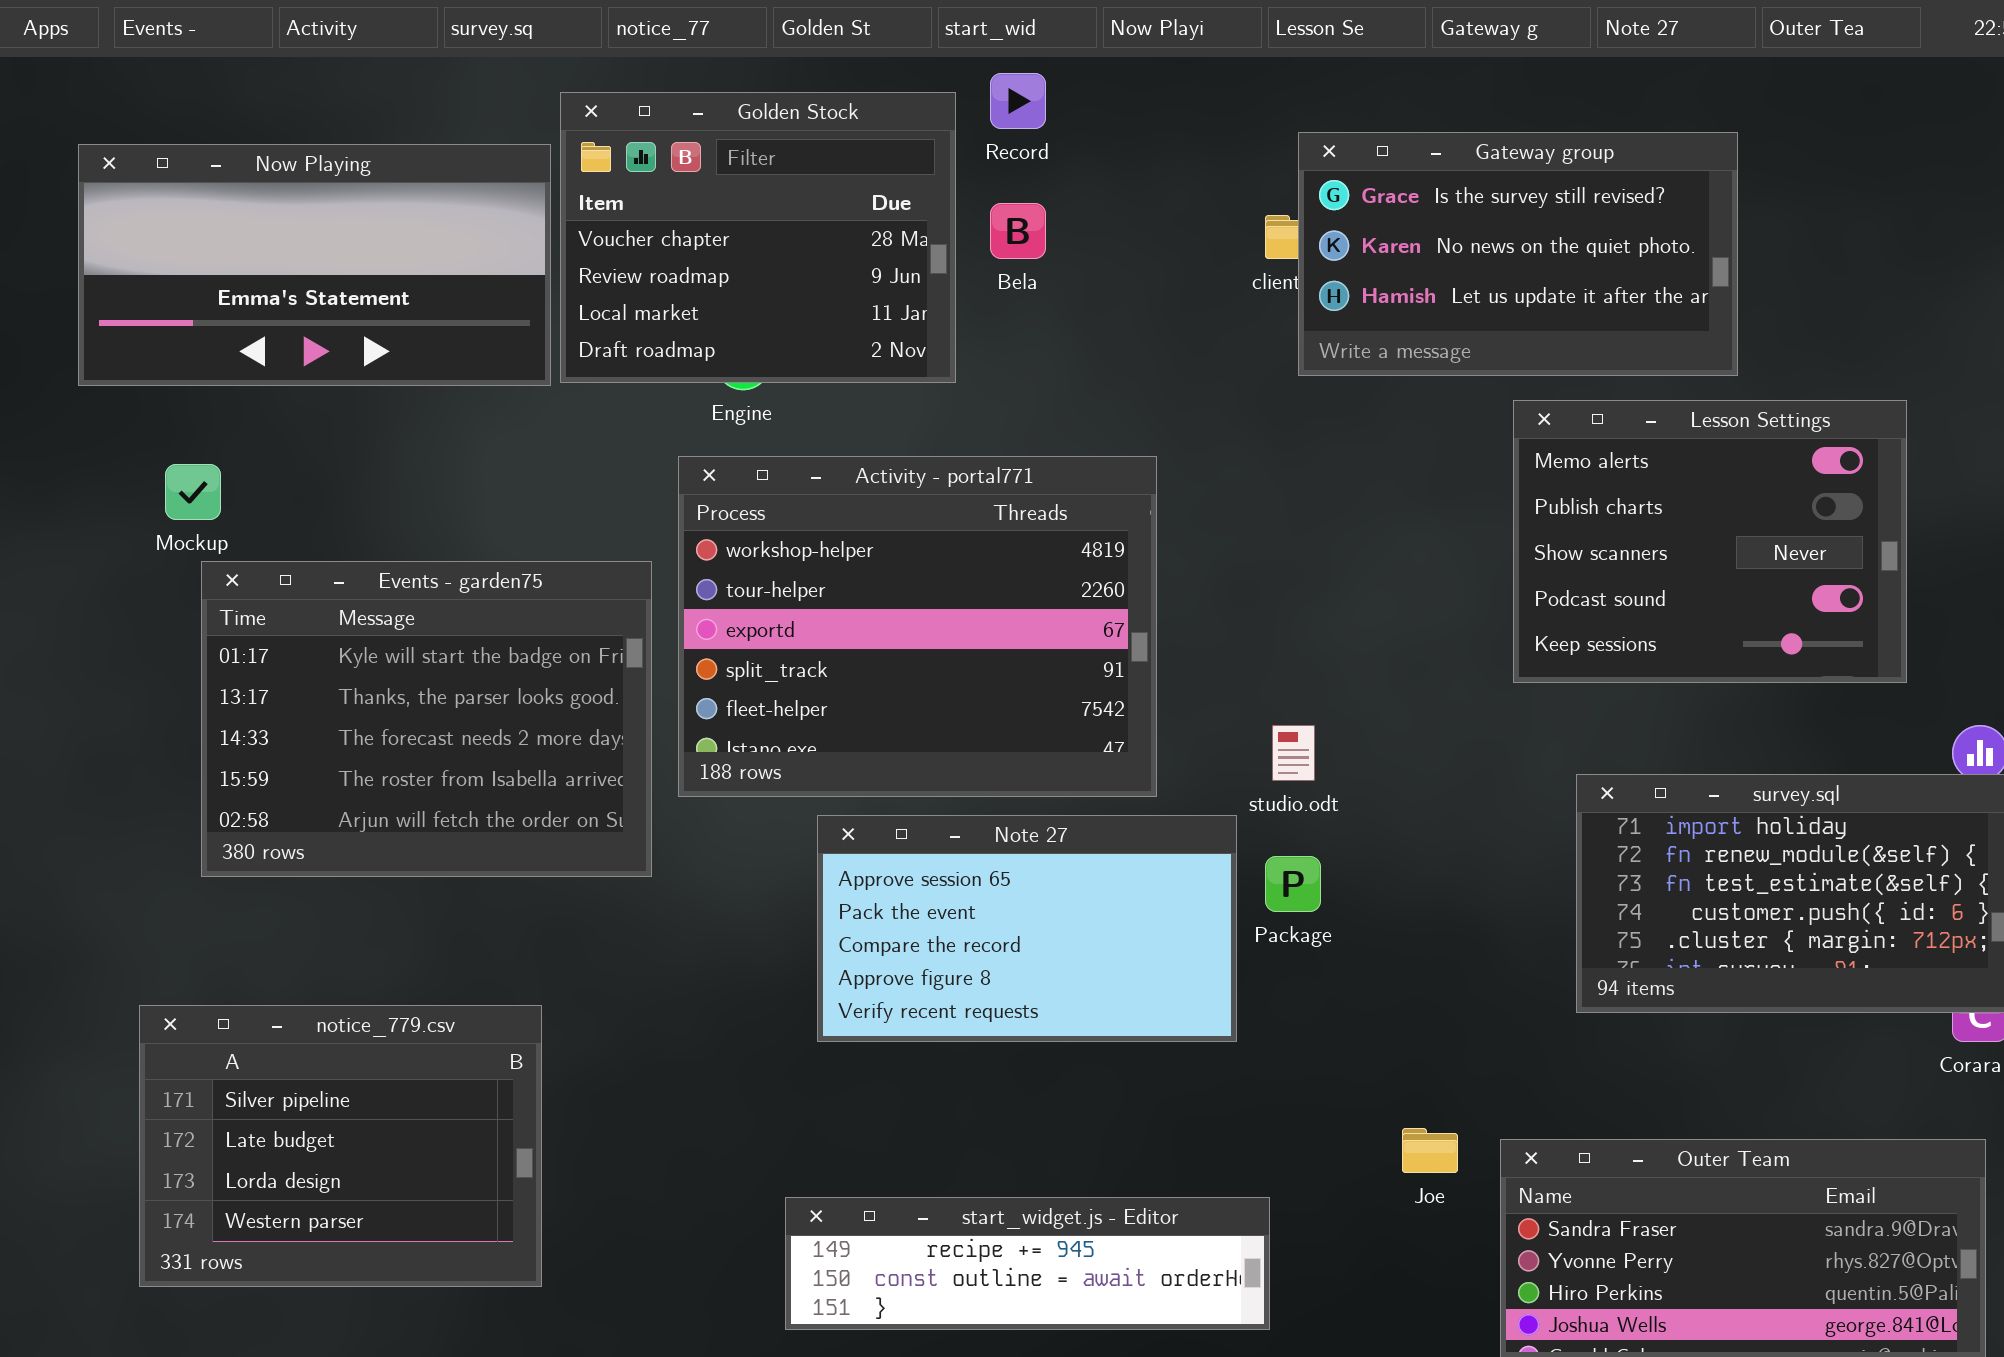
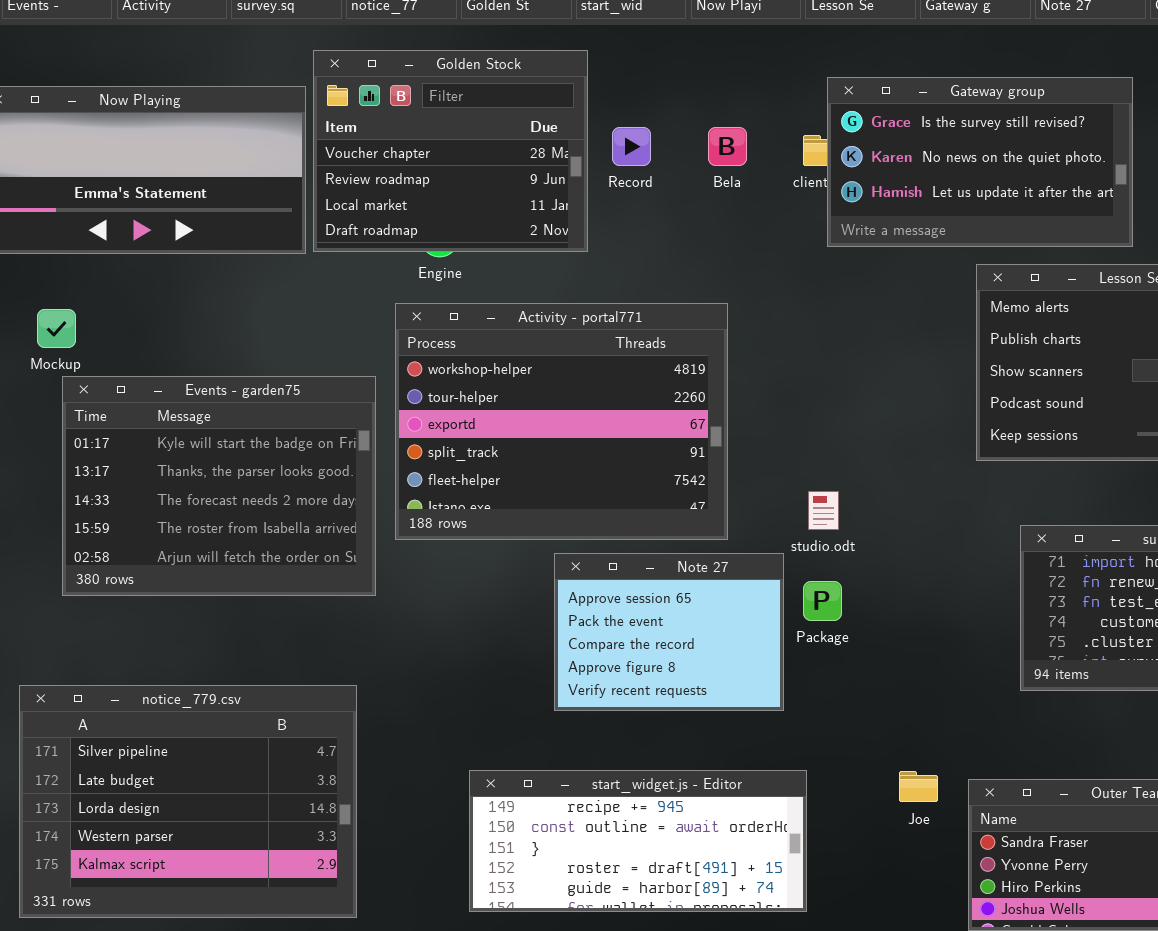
Record: [990,73,1046,129] -> [612,127,651,166], moved
Bela: [990,203,1046,259] -> [708,127,747,166], moved
Note 27: [817,815,1237,1042] -> [554,553,784,711], resized
notice_779.csv: [139,1005,542,1287] -> [19,685,357,918], resized
start_widget.js - Editor: [785,1197,1270,1330] -> [469,770,807,912], resized

